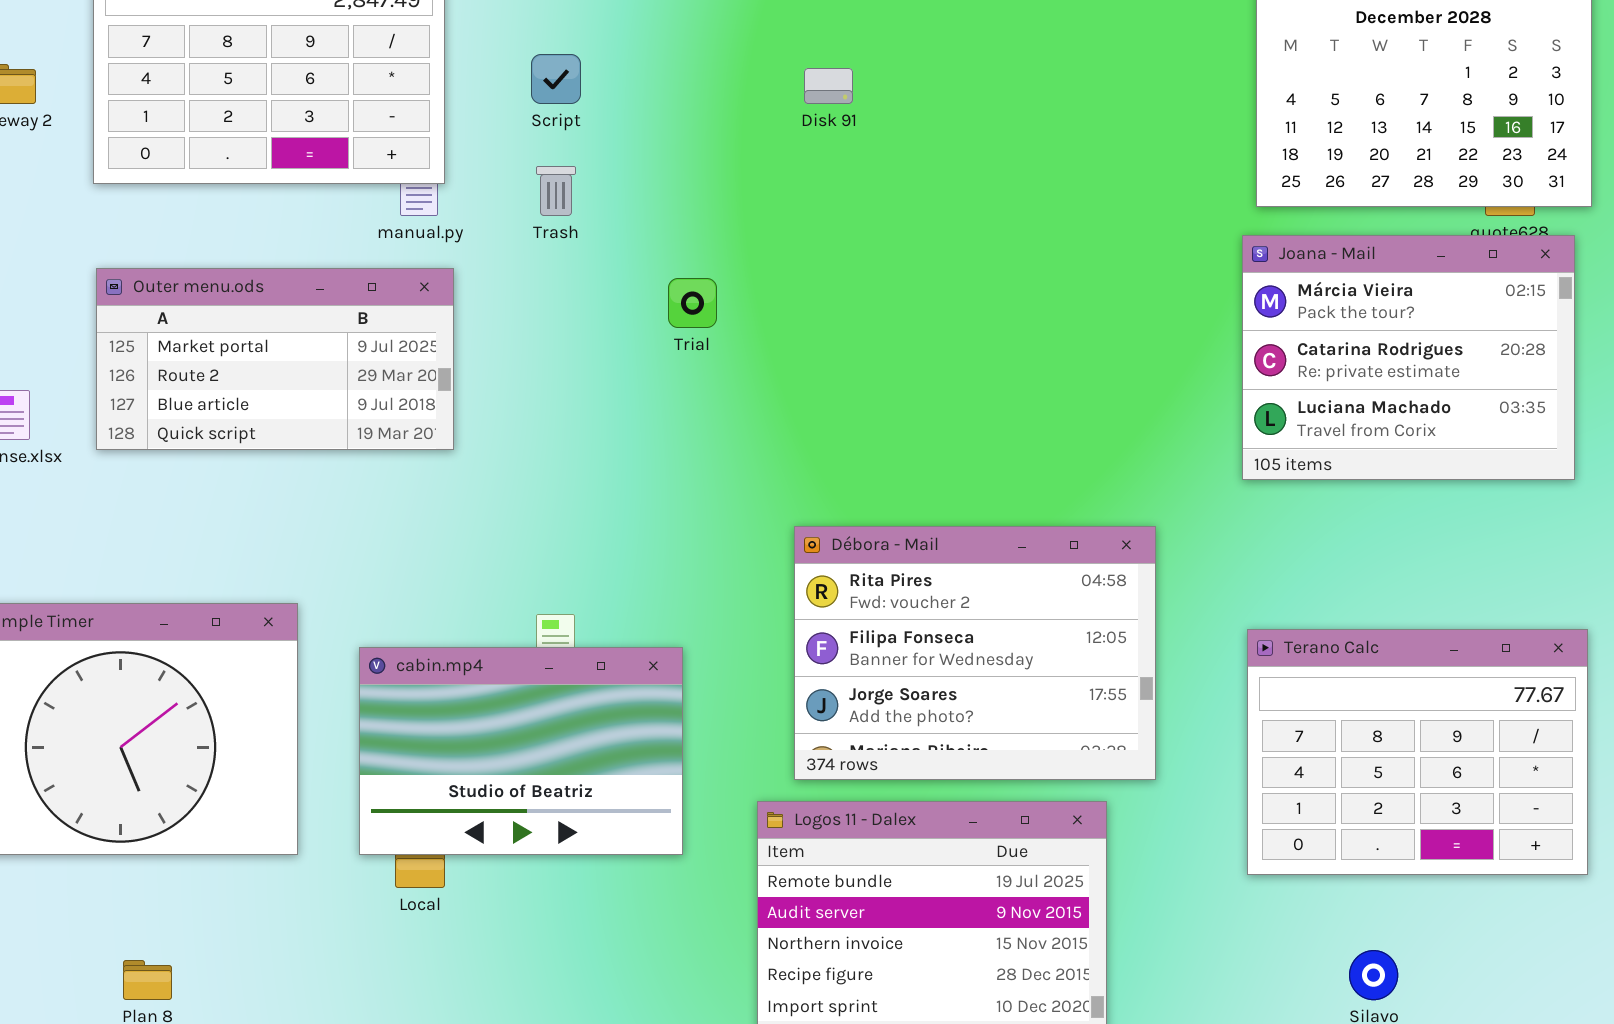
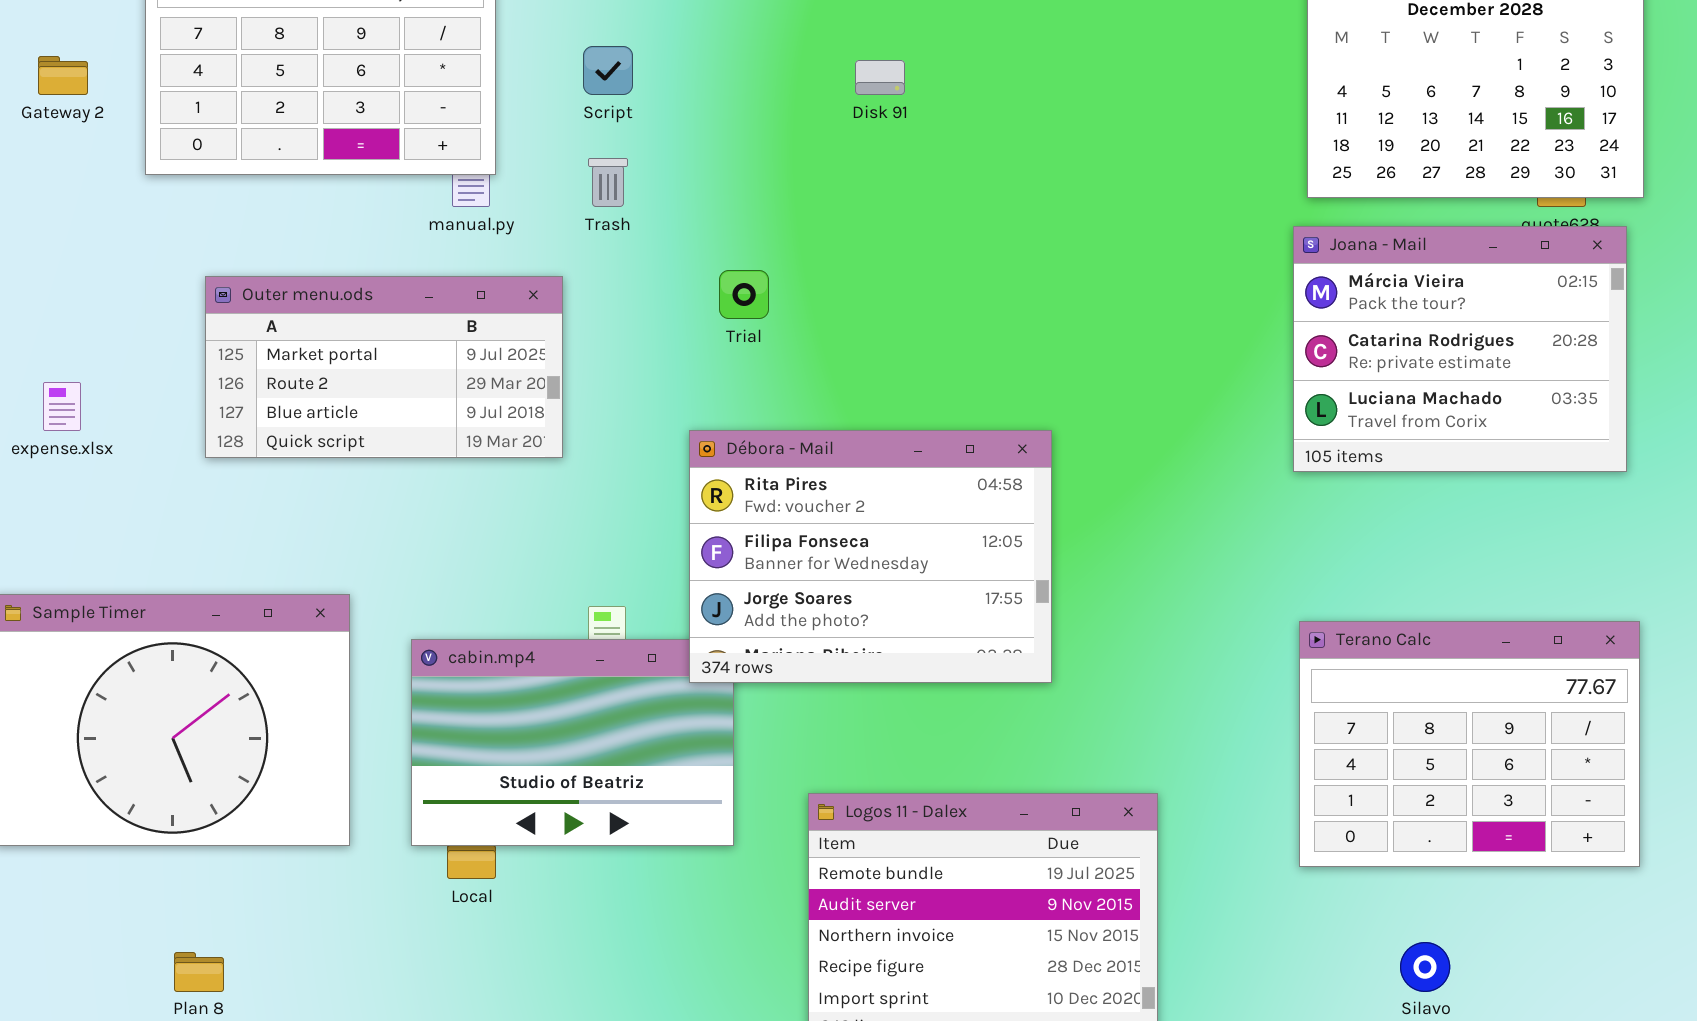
Outer menu.ods: [96,268,454,450] -> [205,276,563,458], moved
Débora - Mail: [794,526,1156,780] -> [689,430,1052,683], moved

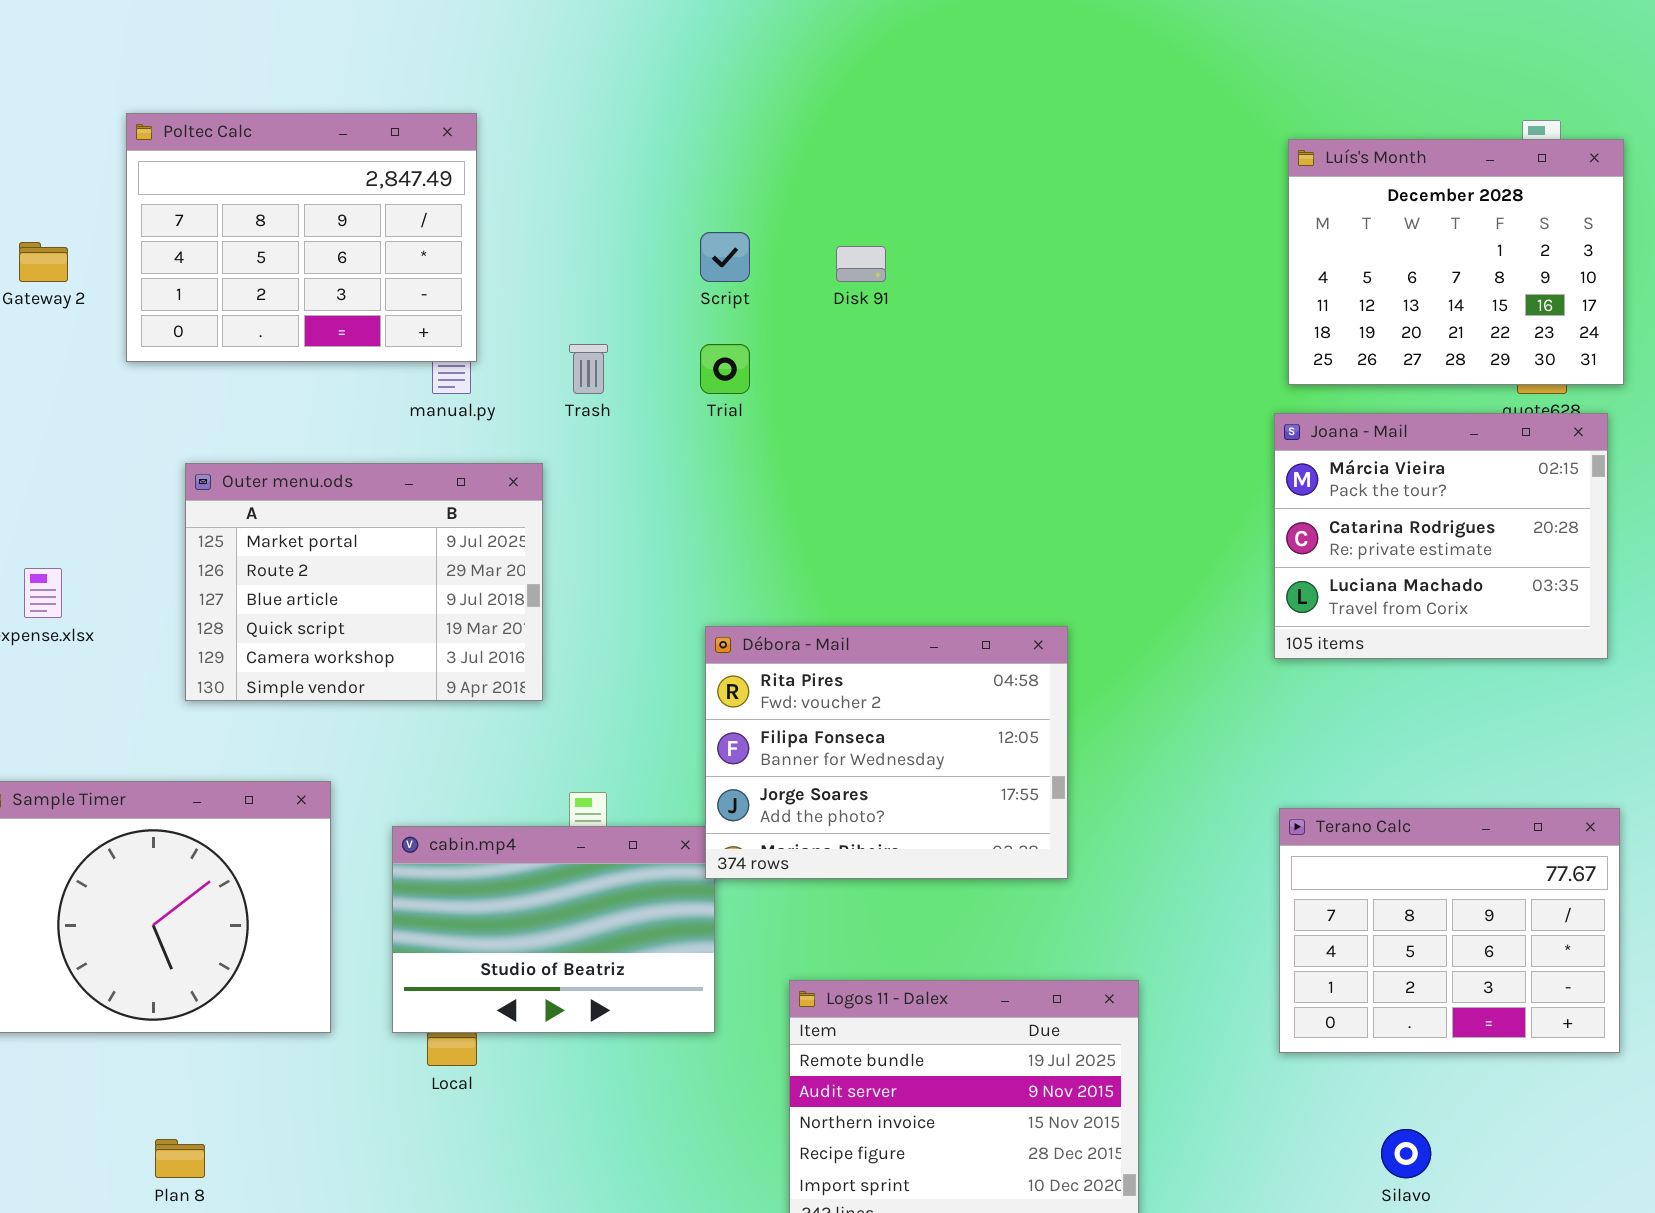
Script: [583,46,633,95] -> [700,232,750,282], moved
Trial: [719,270,769,319] -> [700,344,750,394], moved
Outer menu.ods: [205,276,563,458] -> [185,463,543,701], resized
Débora - Mail: [689,430,1052,683] -> [705,626,1068,879], moved

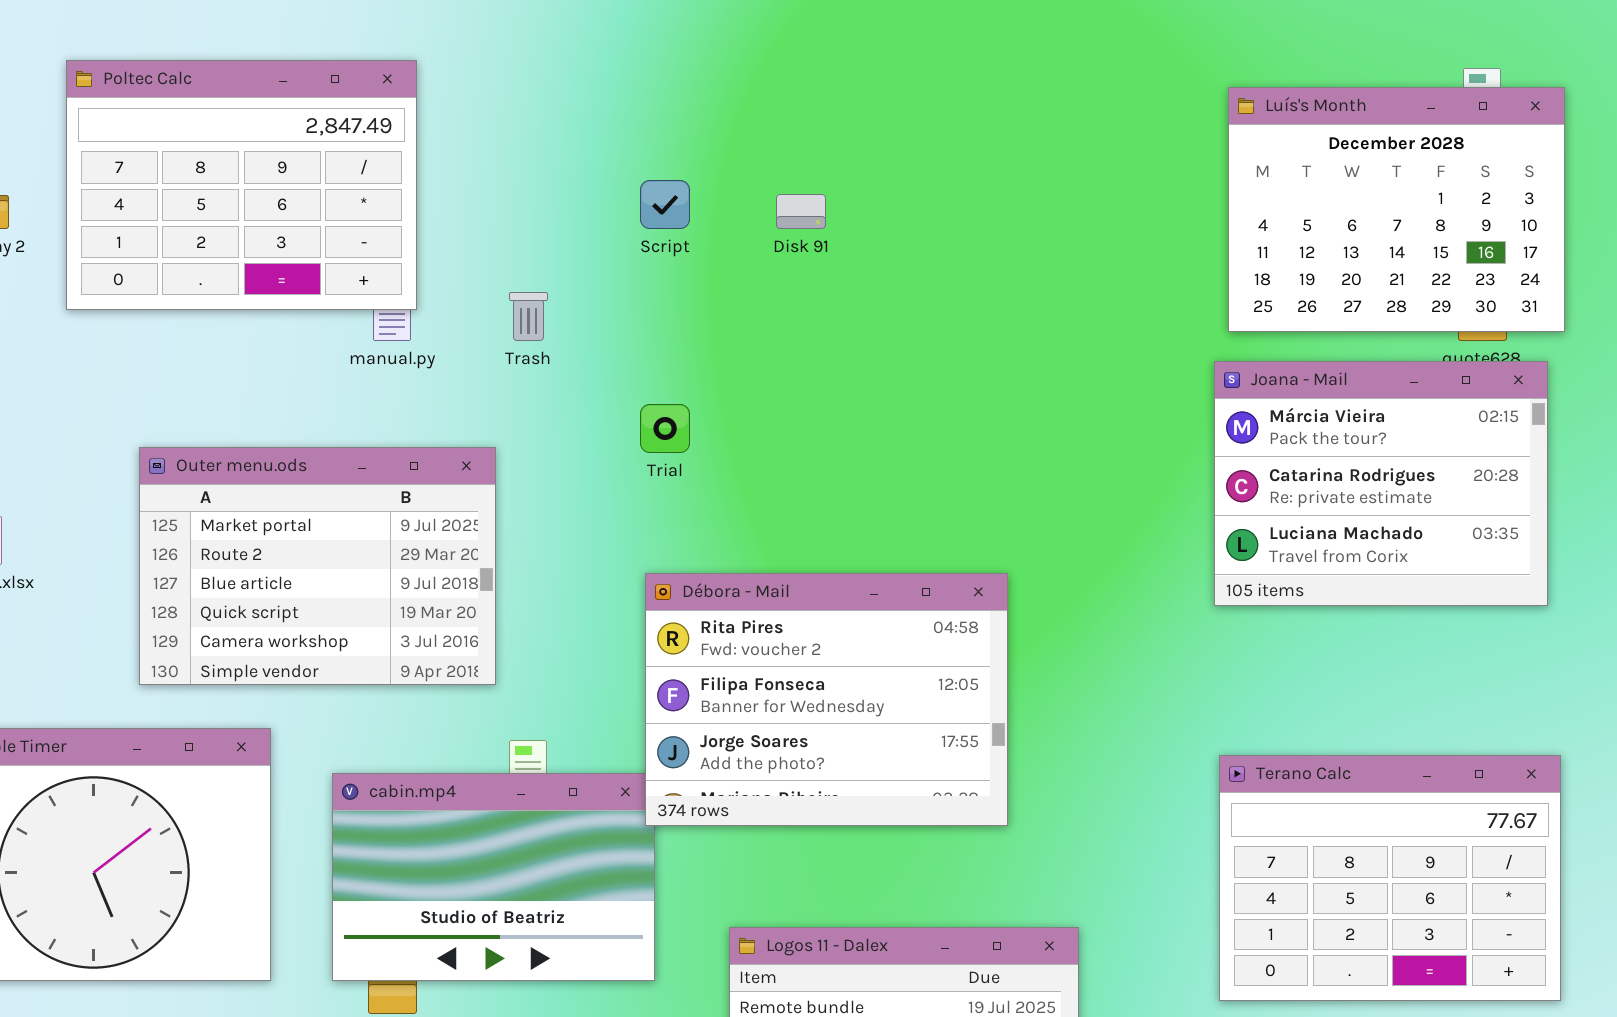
Trial: [700,344,750,394] -> [640,404,690,453], moved
Outer menu.ods: [185,463,543,701] -> [139,447,496,685], moved

